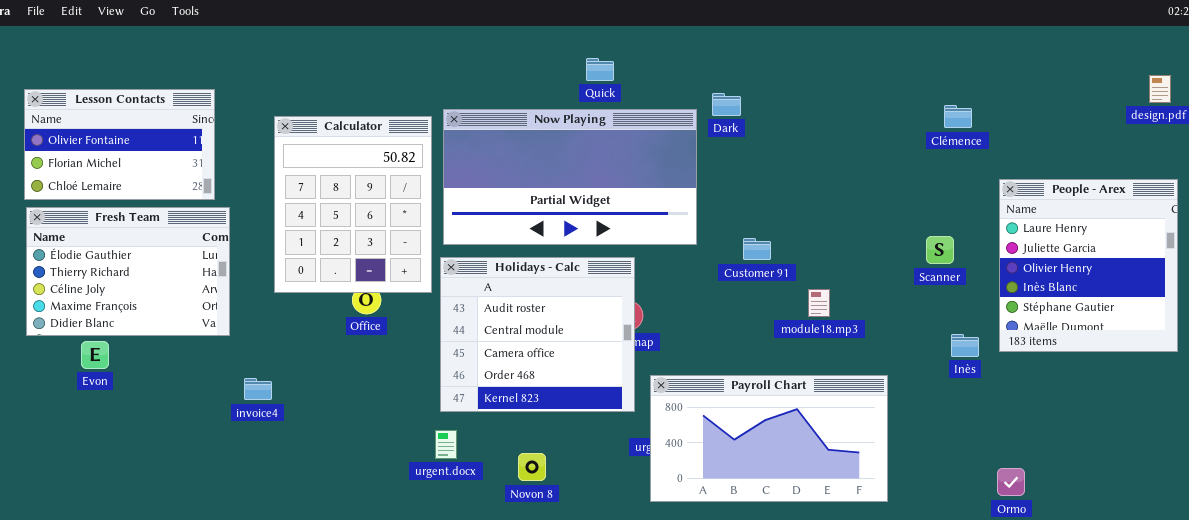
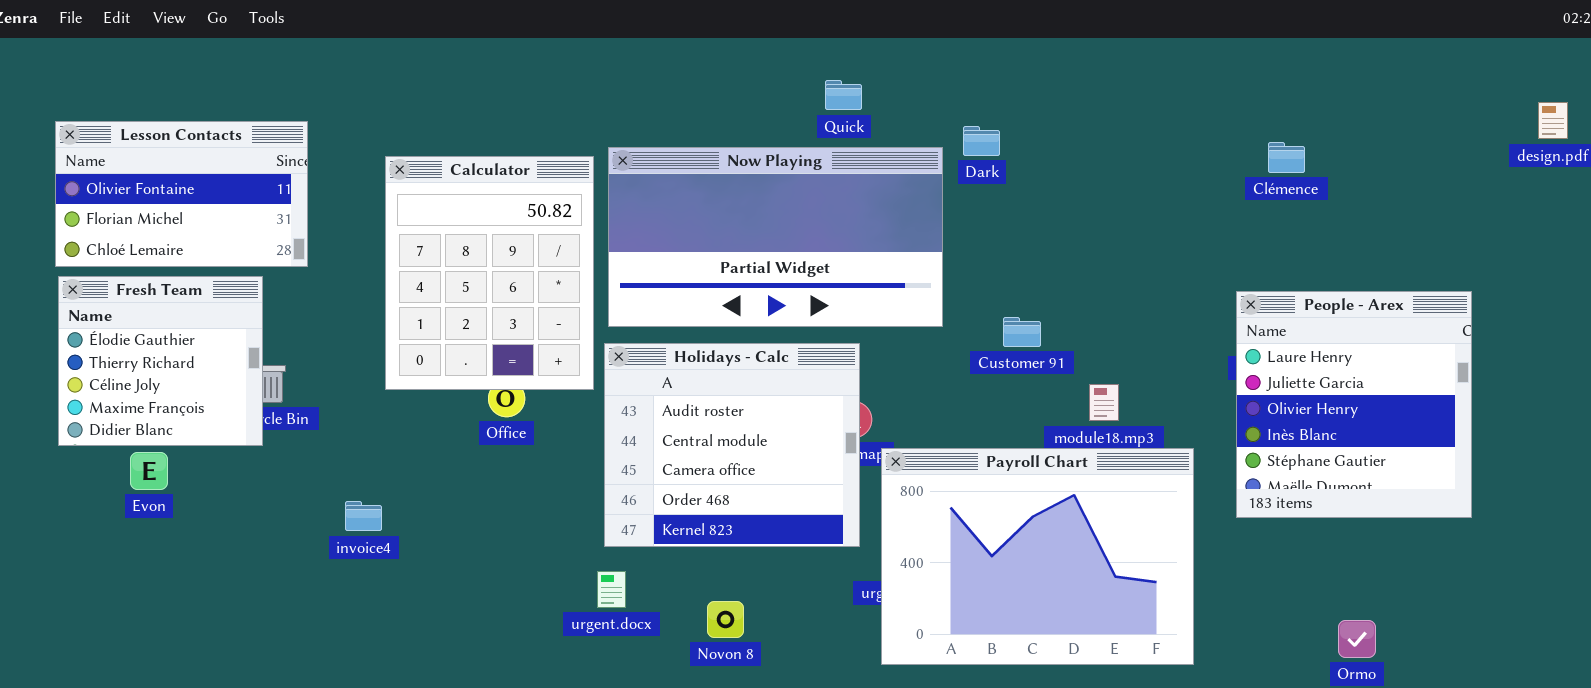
Quick: [586,58,614,81] -> [825,80,862,110], moved
People - Arex: [999,179,1178,352] -> [1236,291,1472,518], moved
Fresh Team: [26,207,230,336] -> [58,276,263,446], resized
Payroll Chart: [650,375,888,502] -> [881,448,1194,665], resized

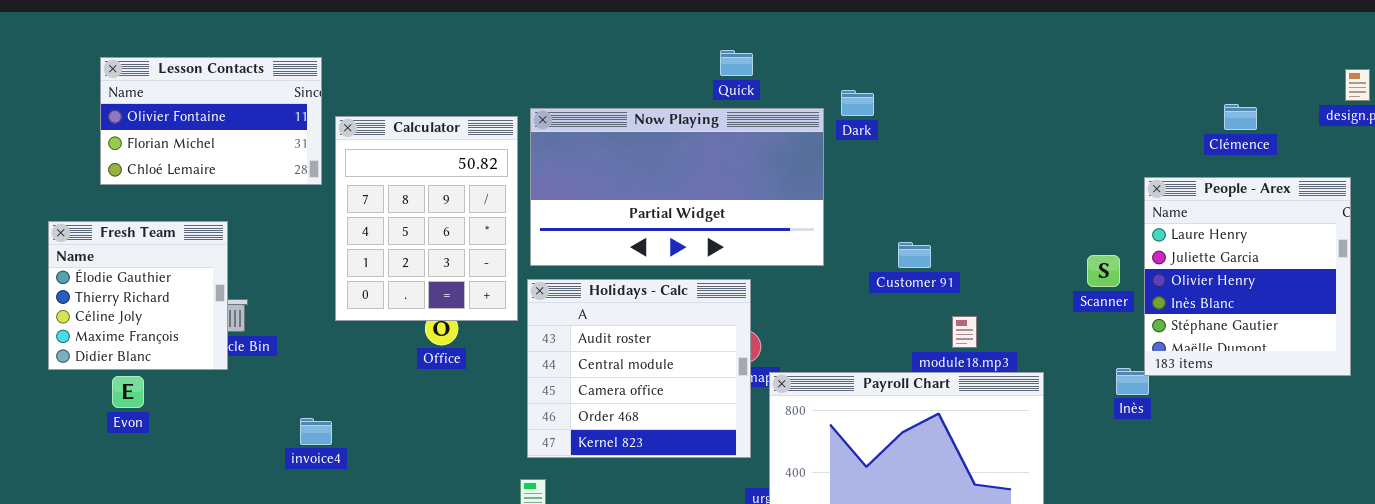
Lesson Contacts: [55,121,308,267] -> [100,57,322,185], moved
Clémence: [1268,142,1305,173] -> [1224,104,1257,130], moved
People - Arex: [1236,291,1472,518] -> [1144,177,1351,376], moved
Customer 91: [1003,317,1041,347] -> [898,242,931,268], moved

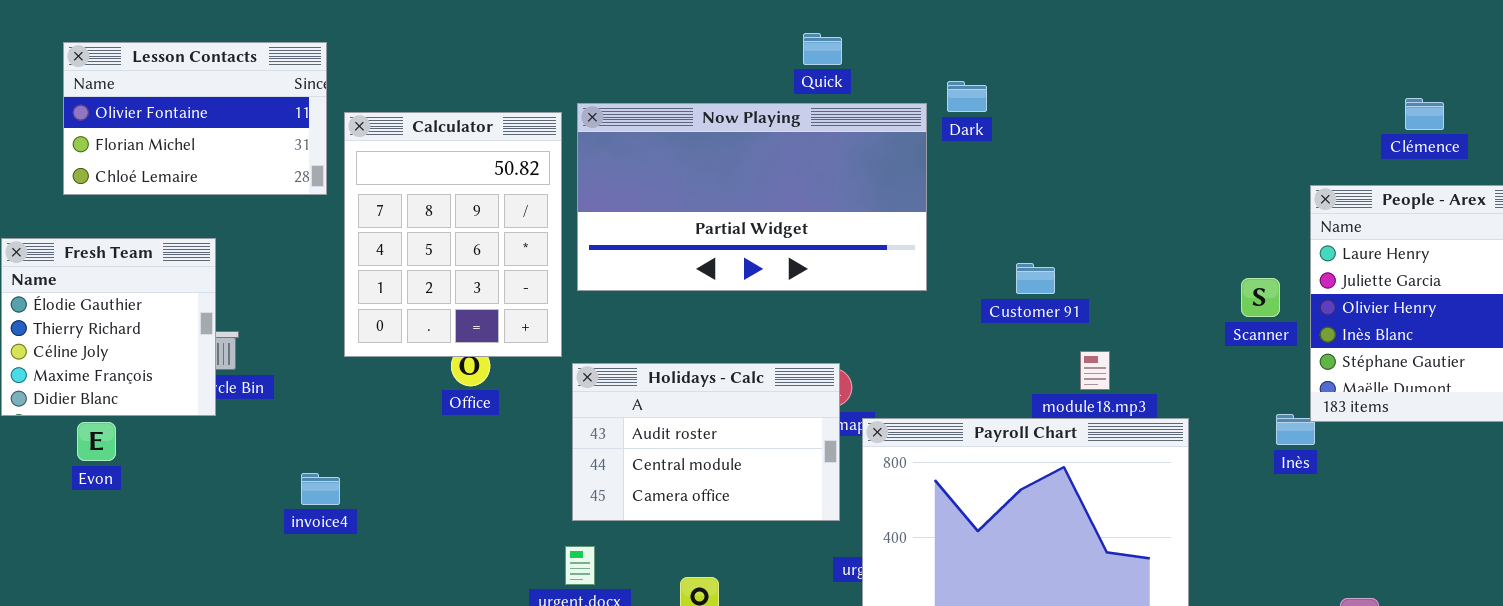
Holidays - Calc: [527,279,751,458] -> [572,363,840,521], resized

